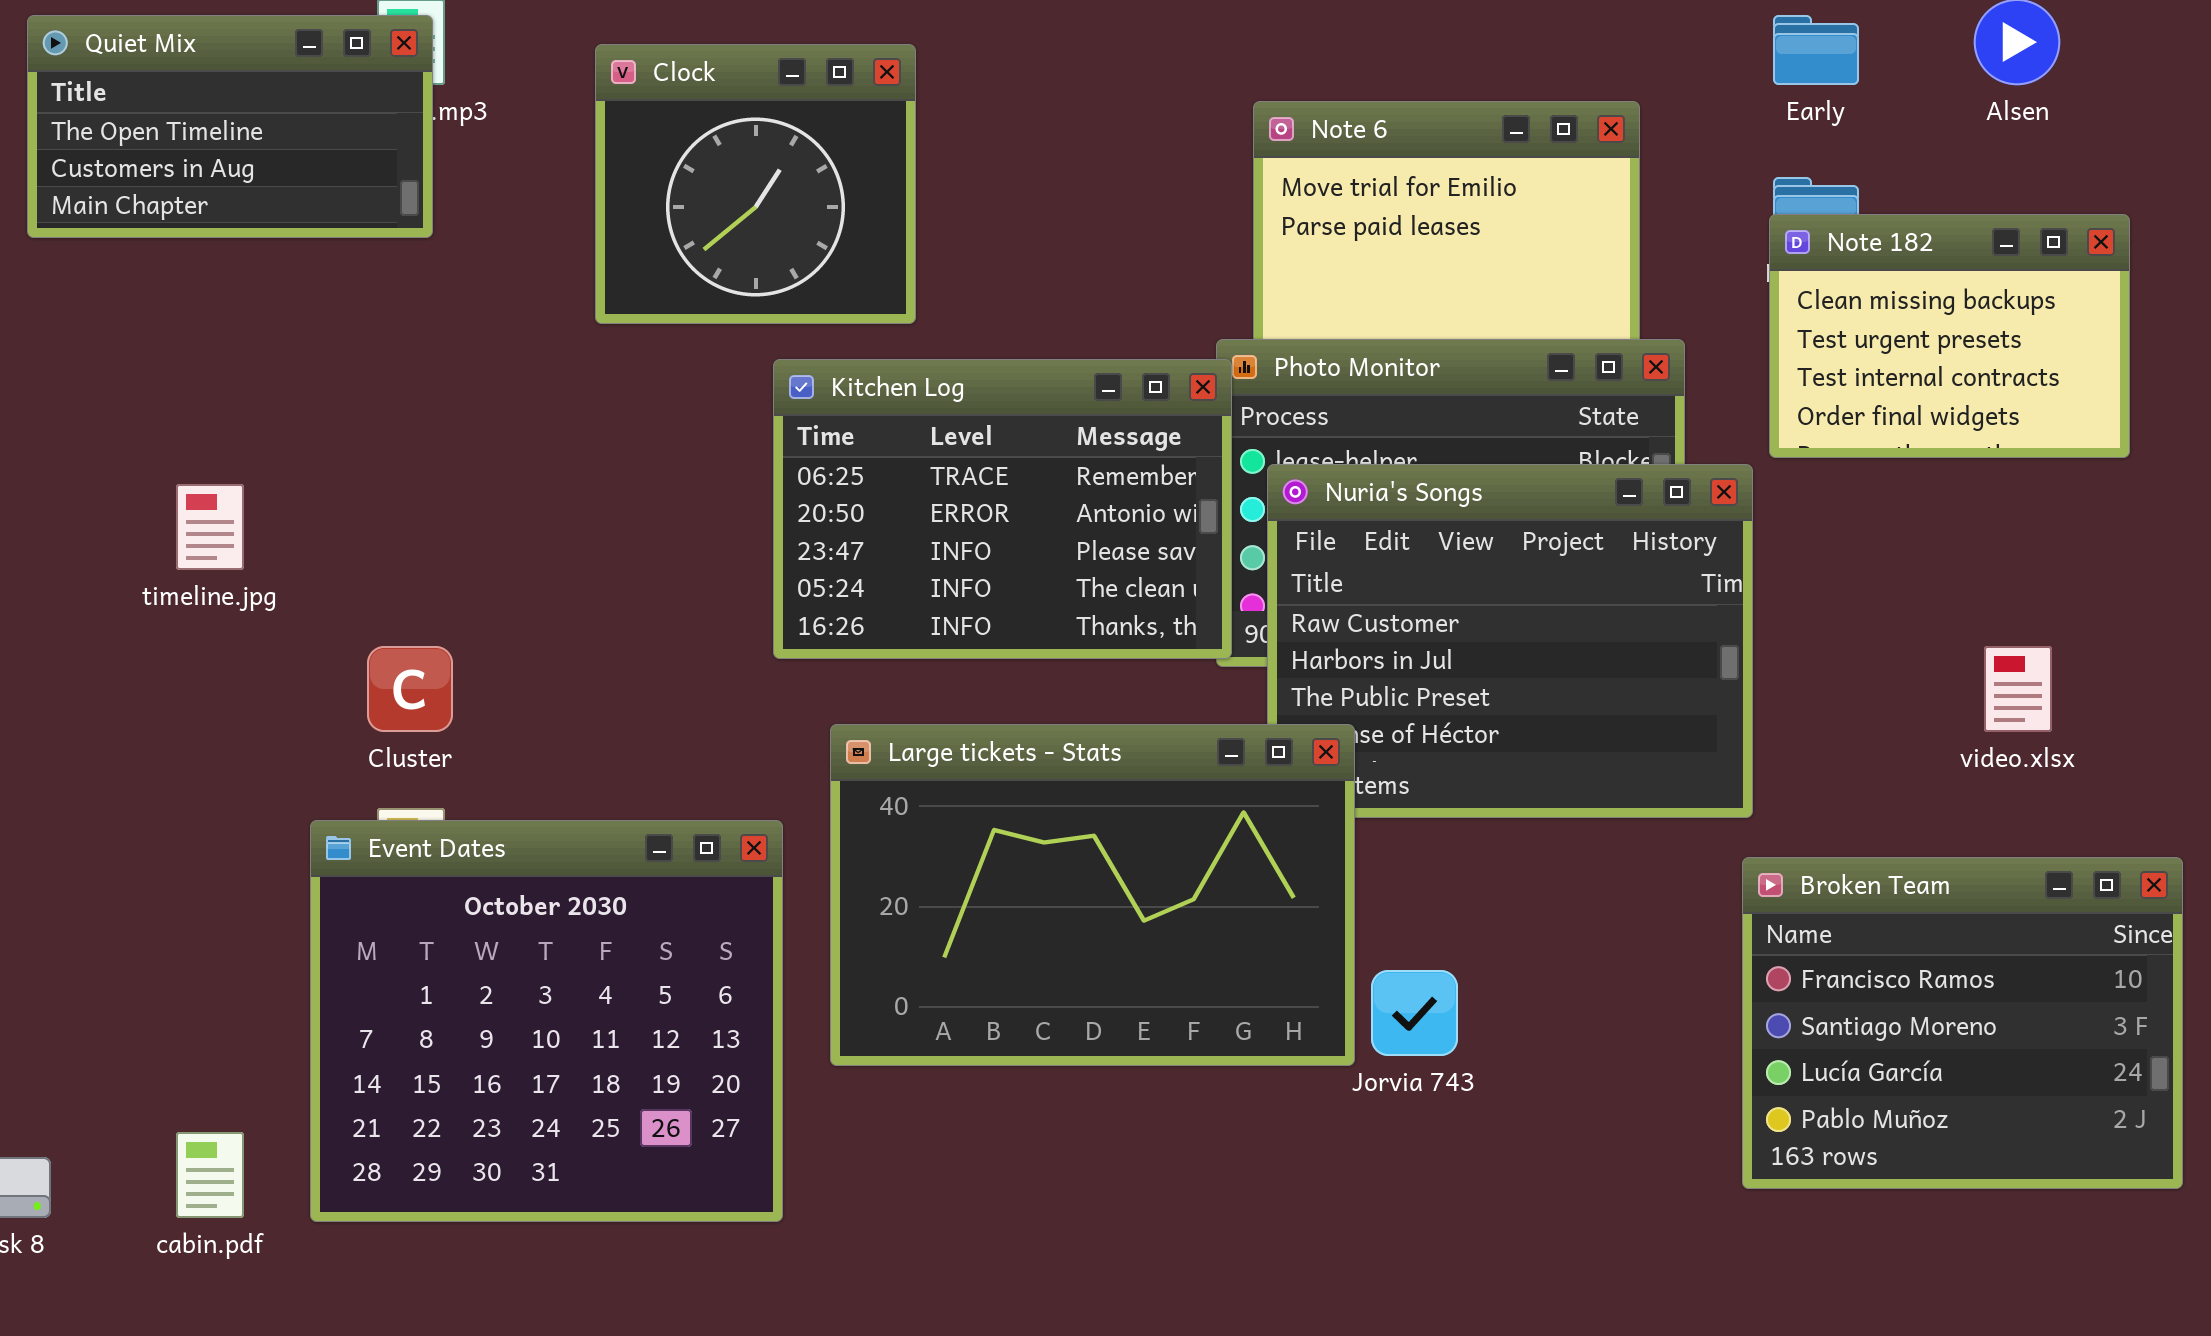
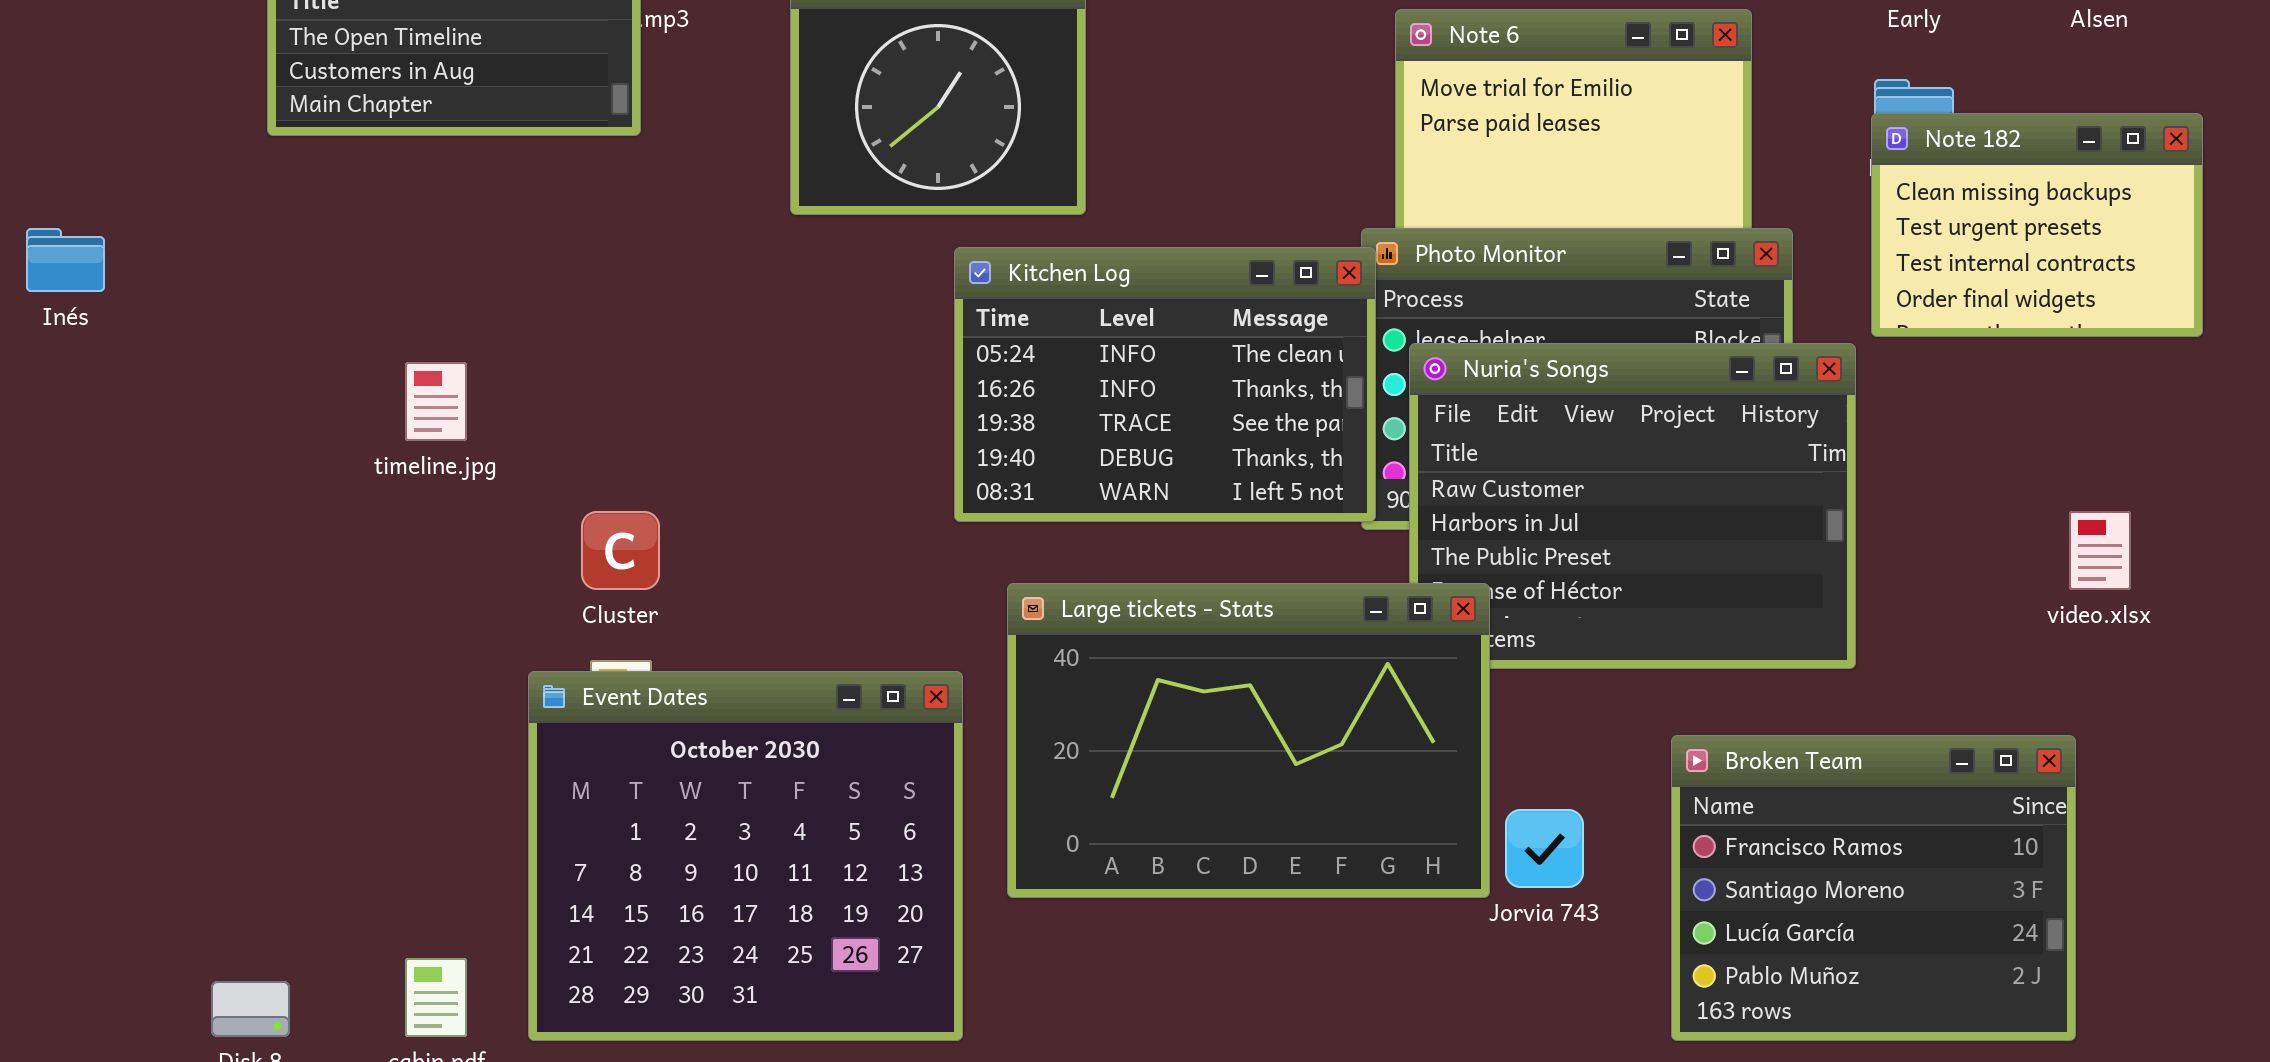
Kitchen Log: [773,359,1232,659] -> [954,247,1376,522], scrolled down 3 rows
Broken Team: [1742,857,2183,1189] -> [1671,735,2076,1041], moved

